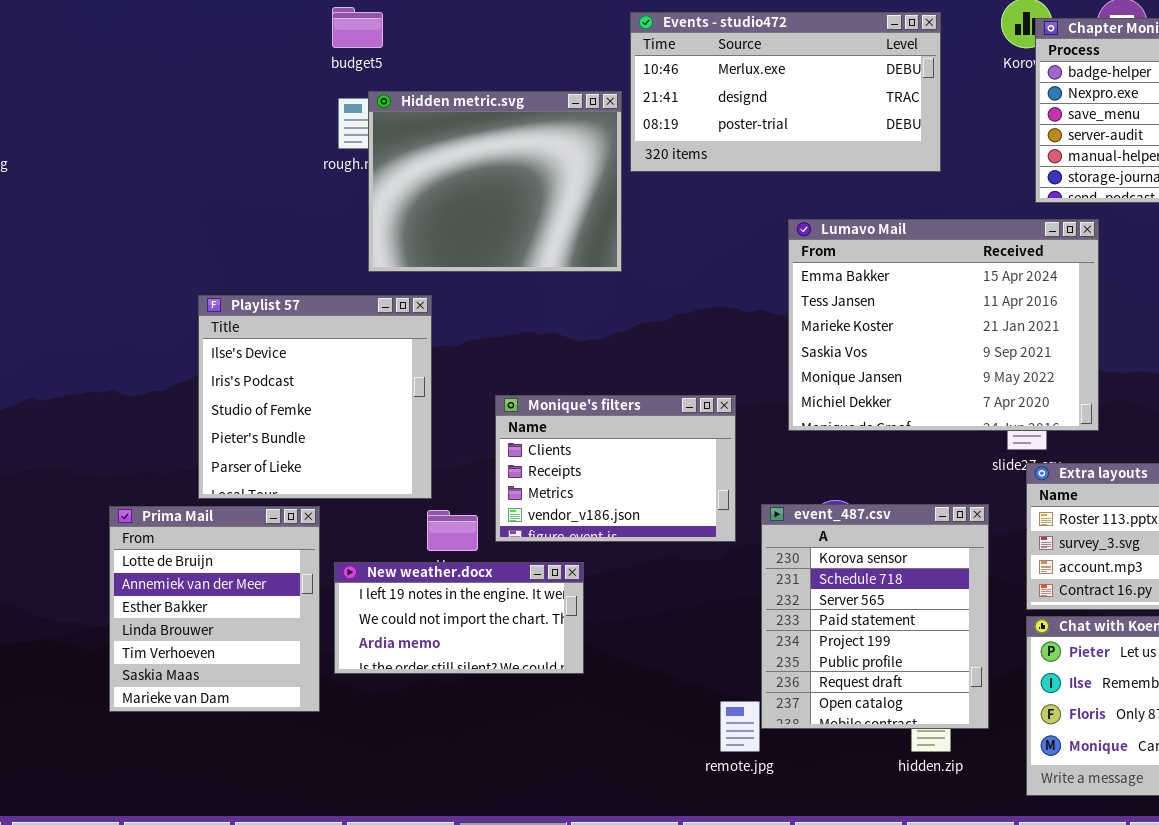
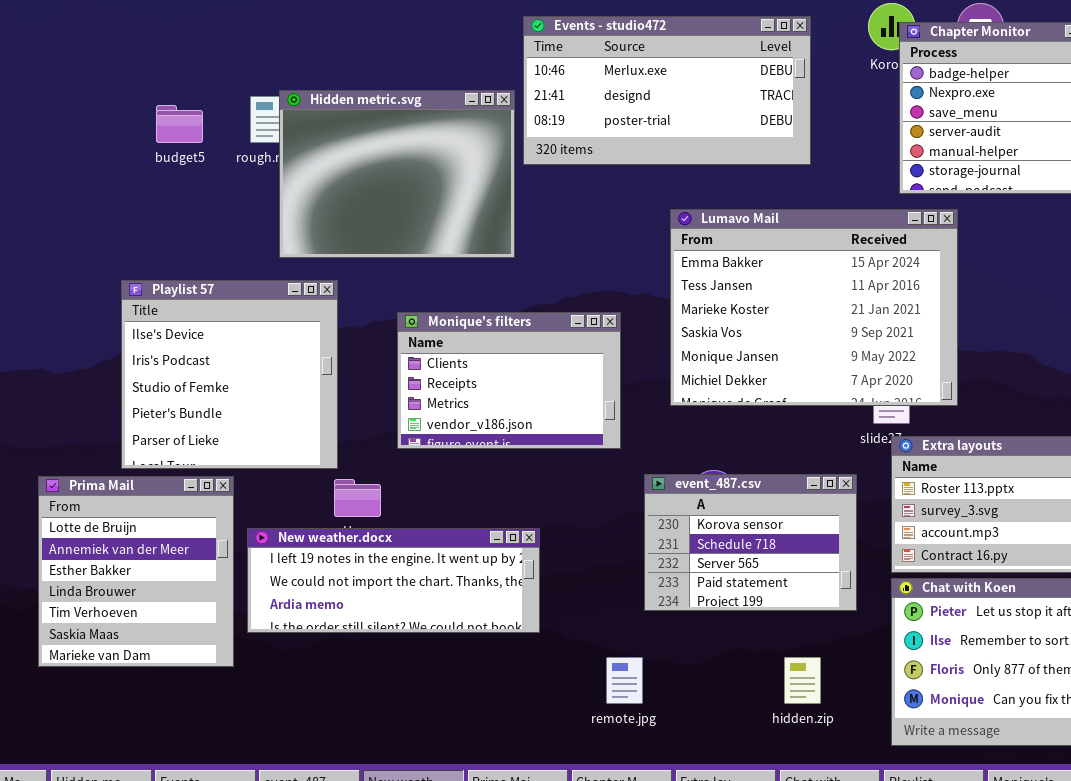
budget5: [332,7,383,48] -> [156,105,203,143], moved
Monique's filters: [495,395,736,542] -> [397,312,621,449], moved
event_487.csv: [761,504,989,729] -> [644,474,857,611], resized
New weather.docx: [334,562,584,674] -> [247,528,540,633], resized

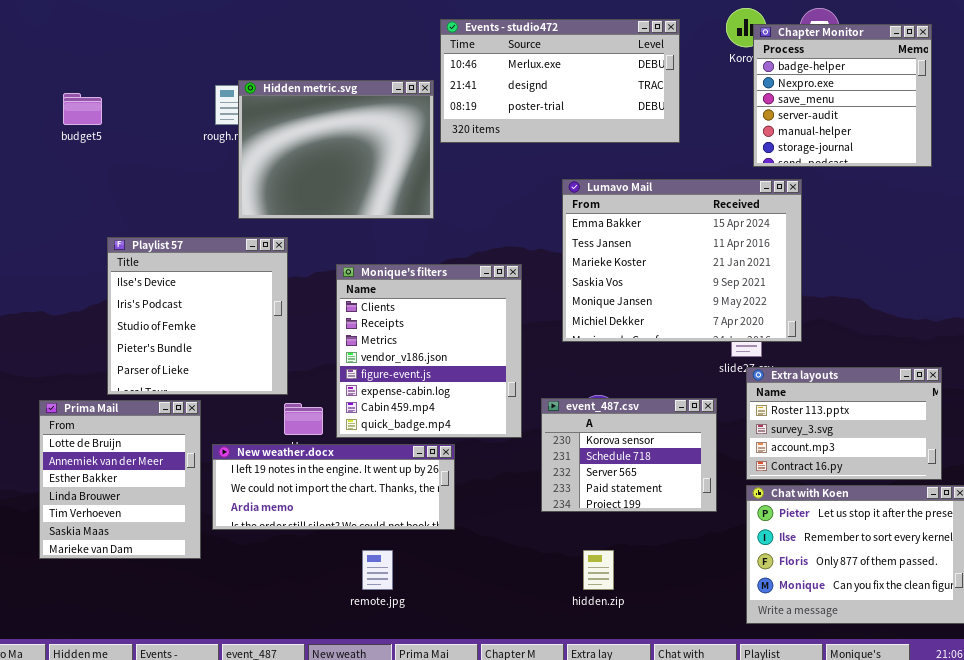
budget5: [156,105,203,143] -> [63,93,102,125], moved
Monique's filters: [397,312,621,449] -> [336,264,522,438], resized
remote.jpg: [606,657,643,704] -> [362,550,393,590], moved
hidden.zip: [784,657,821,704] -> [583,550,614,590], moved

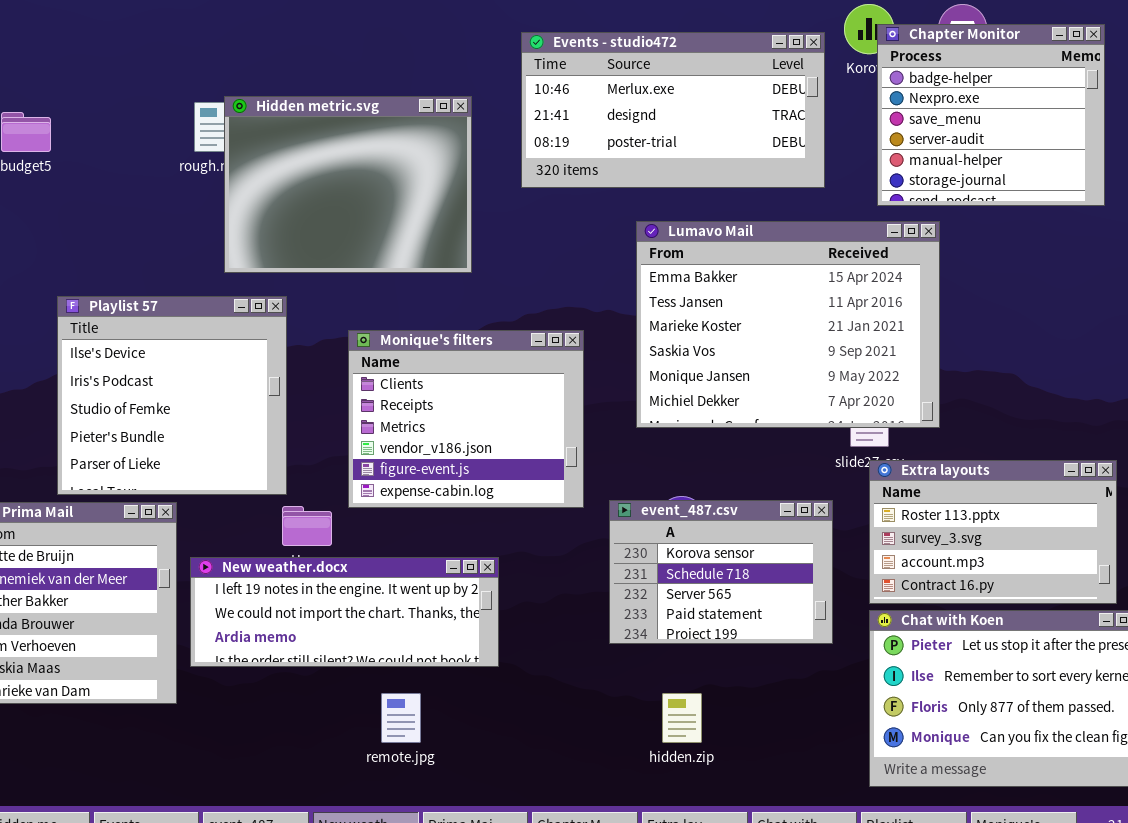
Events - studio472: [440,19,680,143] -> [521,32,825,188], moved
Monique's filters: [336,264,522,438] -> [348,330,584,508], resized

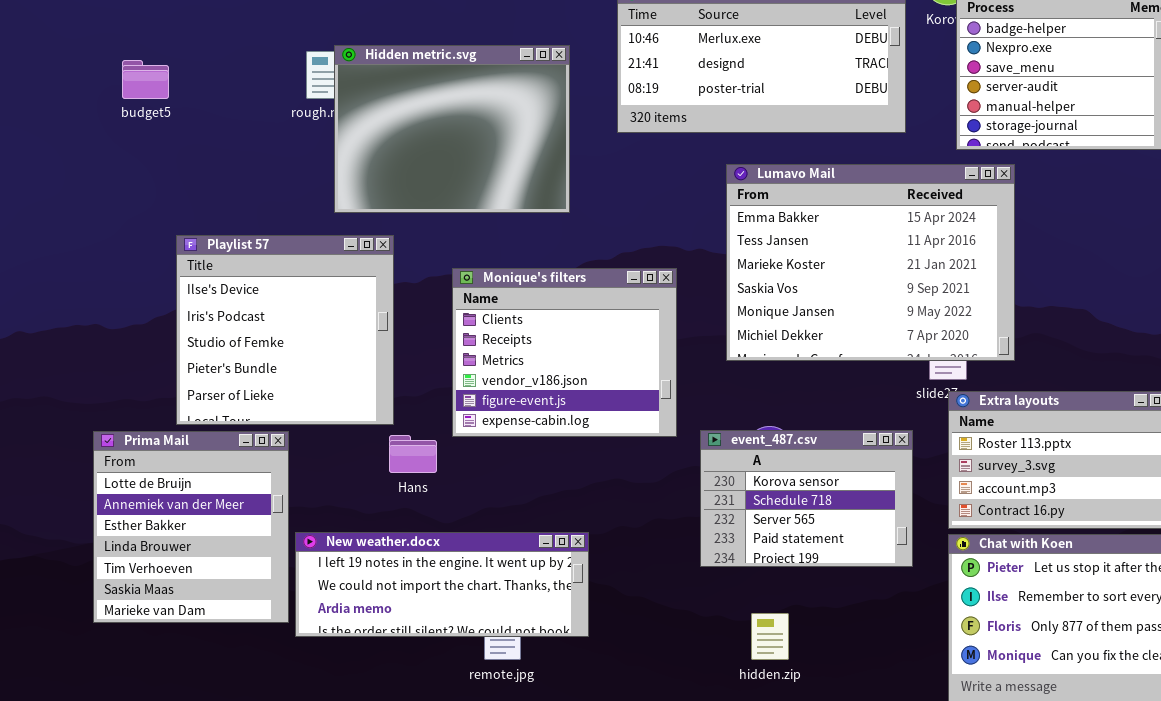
New weather.docx: [190,557,499,667] -> [295,532,589,637], moved

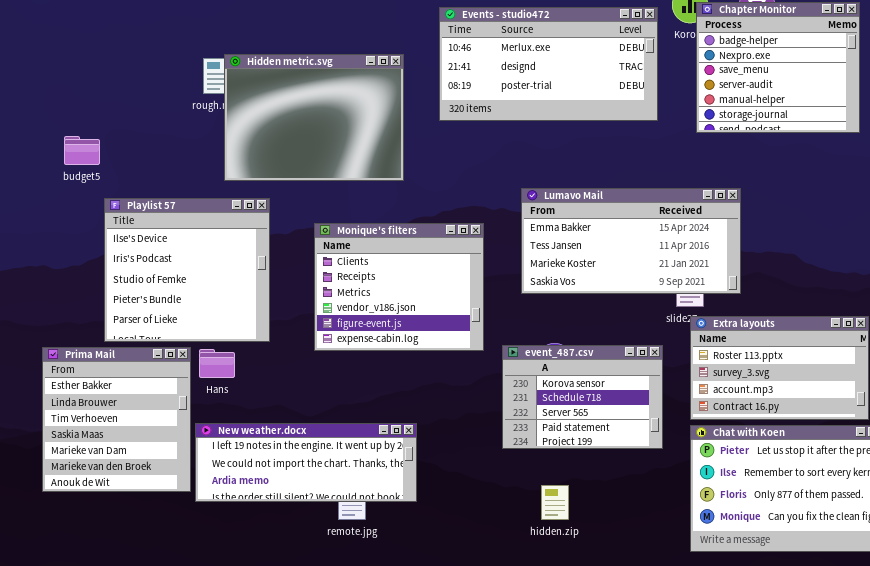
budget5: [122,60,169,99] -> [64,136,100,165], moved
Lumavo Mail: [726,164,1015,361] -> [521,188,741,294], resized
Prima Mail: [93,431,289,623] -> [42,347,191,492], scrolled down 2 rows
Hans: [389,435,437,473] -> [199,349,235,378], moved

